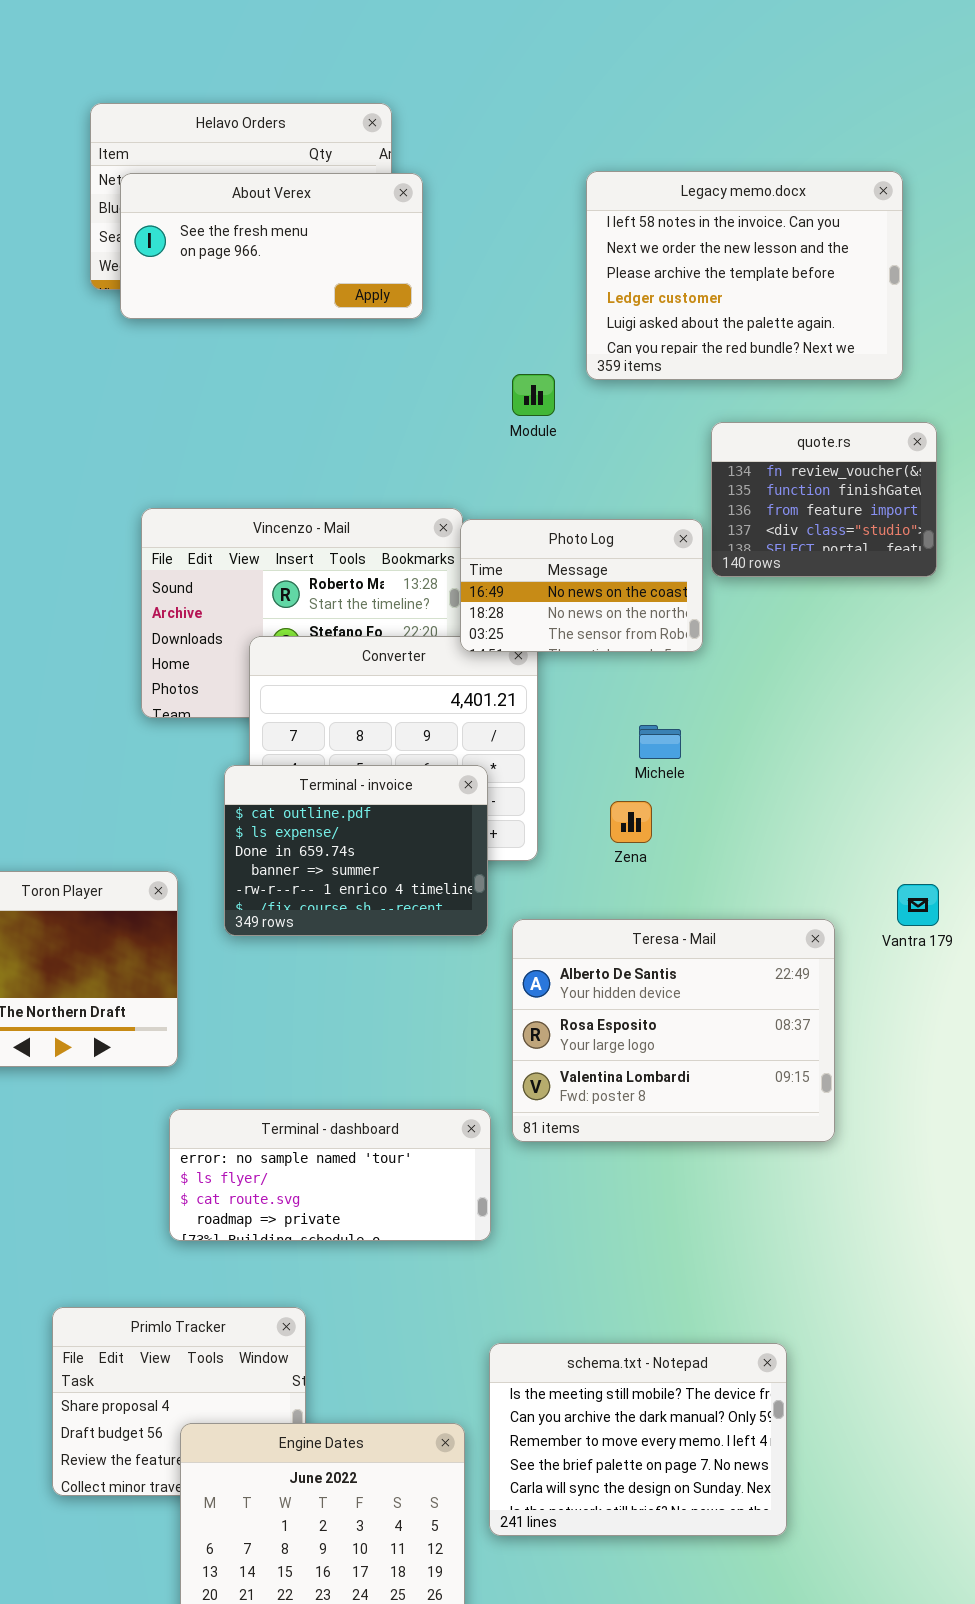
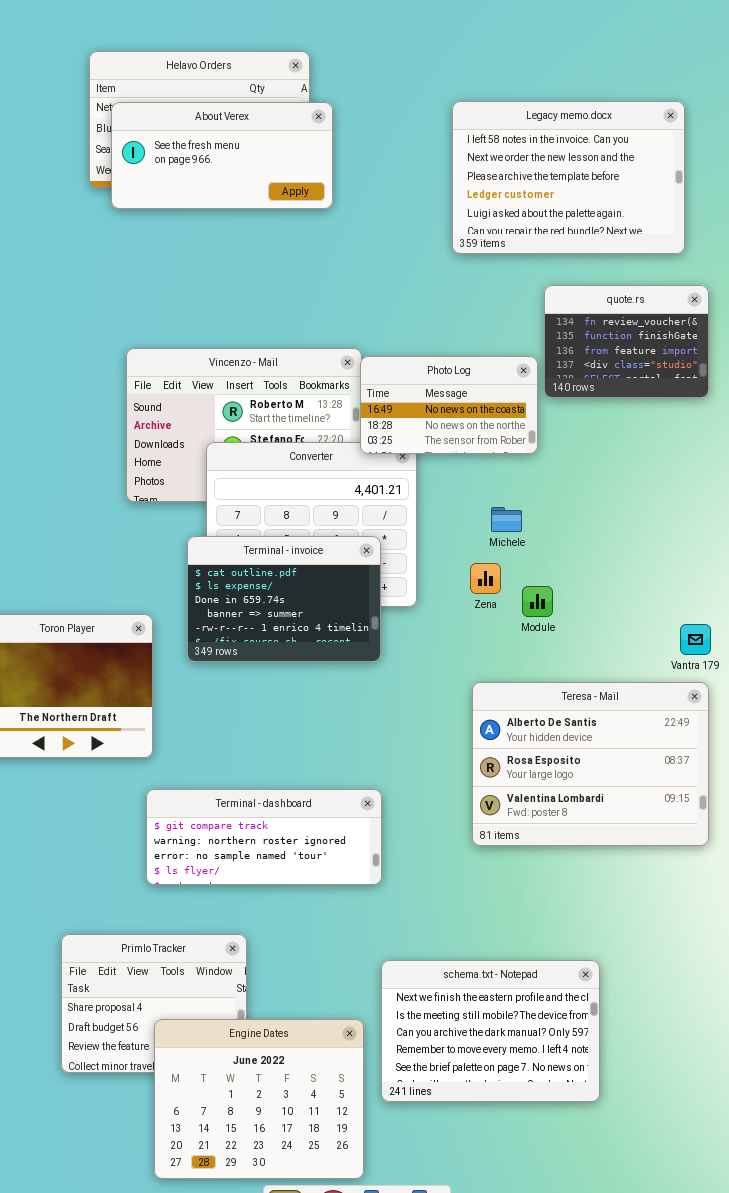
Module: [512,374,555,416] -> [522,586,553,617], moved
Teresa - Mail: [512,919,835,1142] -> [472,682,709,846], moved
Terminal - dashboard: [169,1109,491,1241] -> [146,789,382,885], scrolled up 2 rows
schema.txt - Notepad: [489,1343,787,1536] -> [381,960,600,1102], scrolled up 1 row

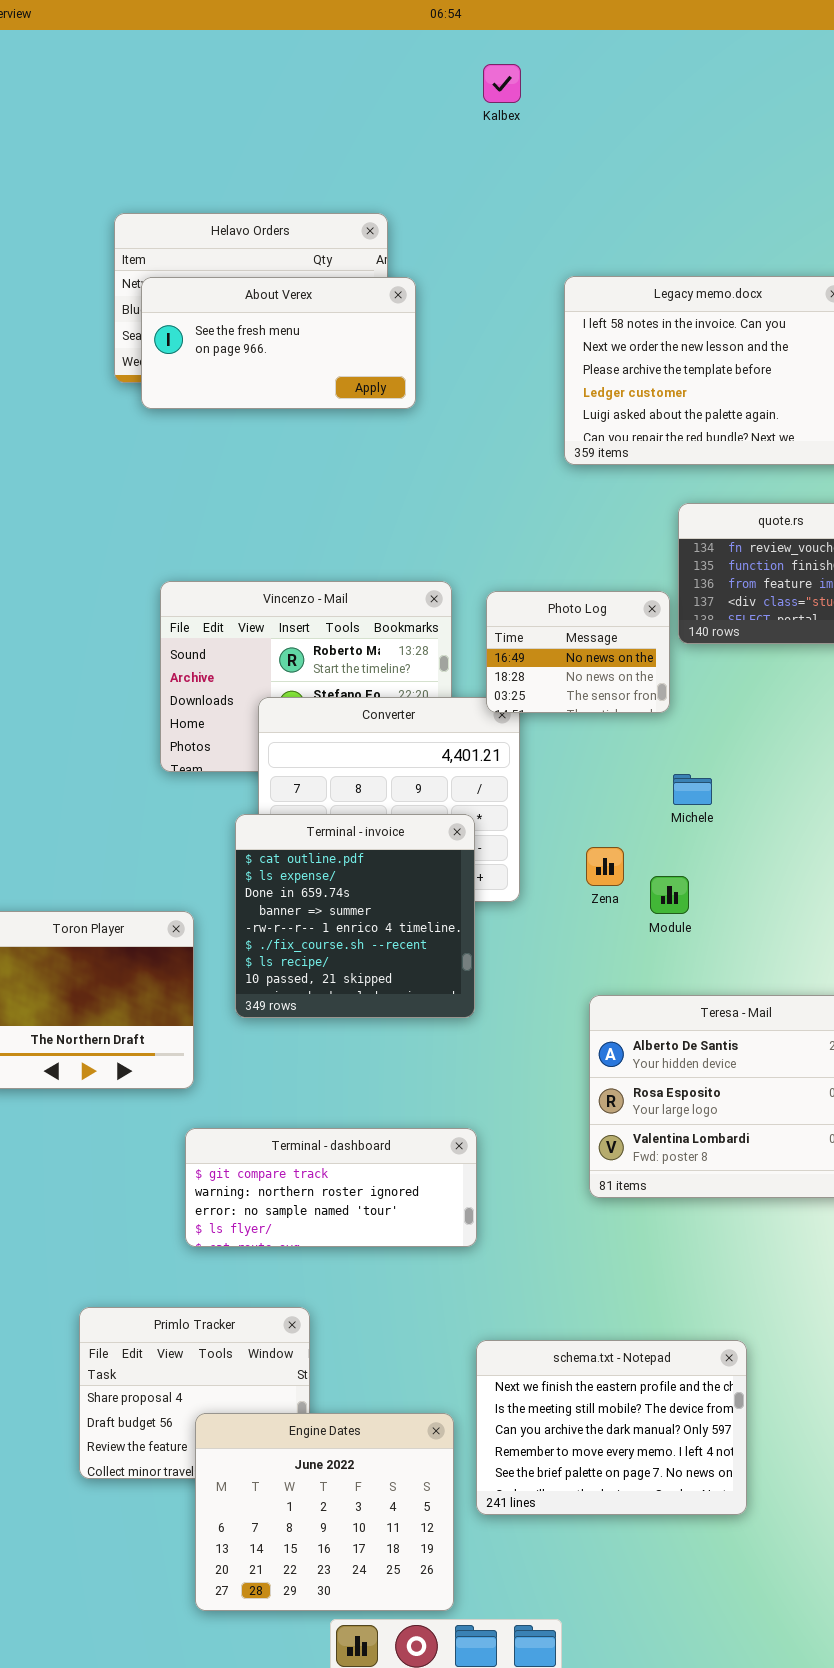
Photo Log: [360,356,538,454] -> [486,591,670,713], resized
Michele: [491,507,522,532] -> [673,774,712,805], moved
Terminal - invoice: [187,536,381,662] -> [235,814,475,1018], resized

